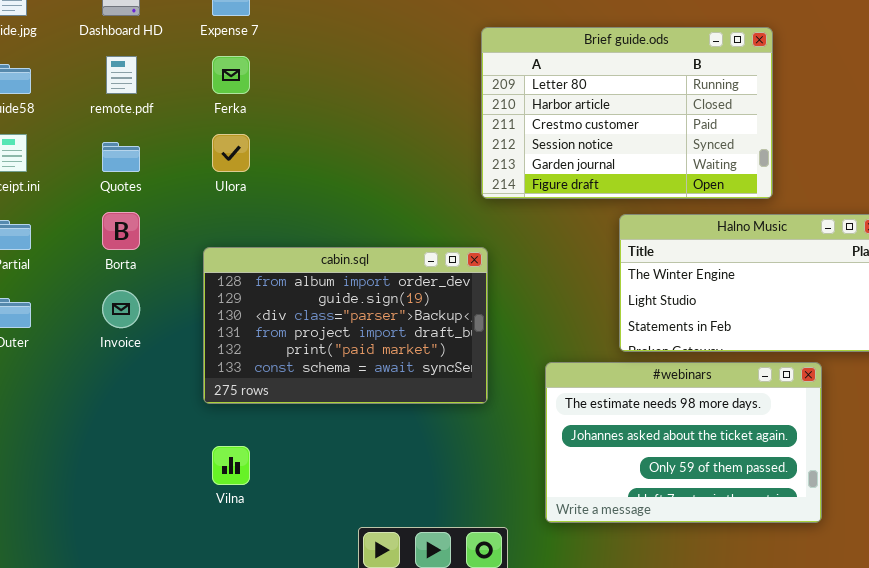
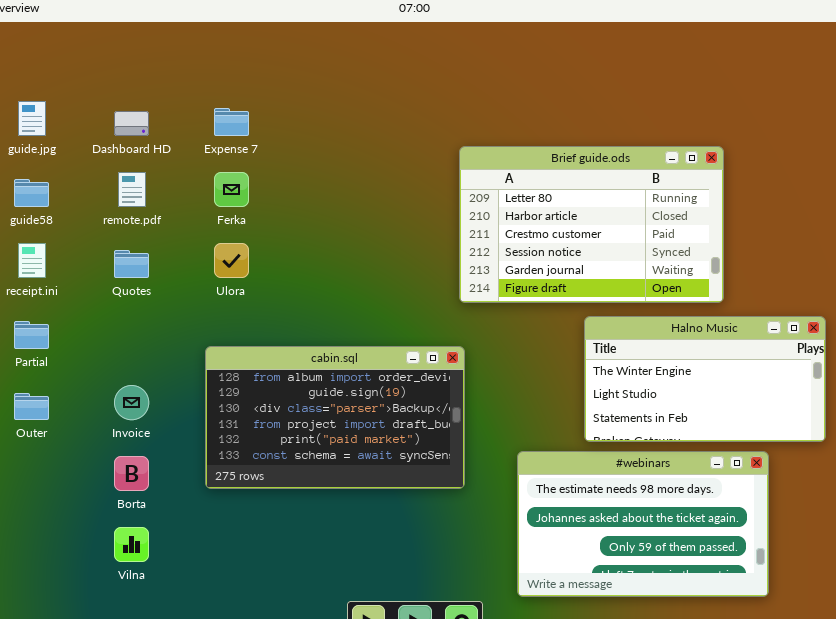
Borta: [102,212,140,250] -> [114,456,149,491], moved
Vilna: [212,446,250,485] -> [114,527,149,562], moved

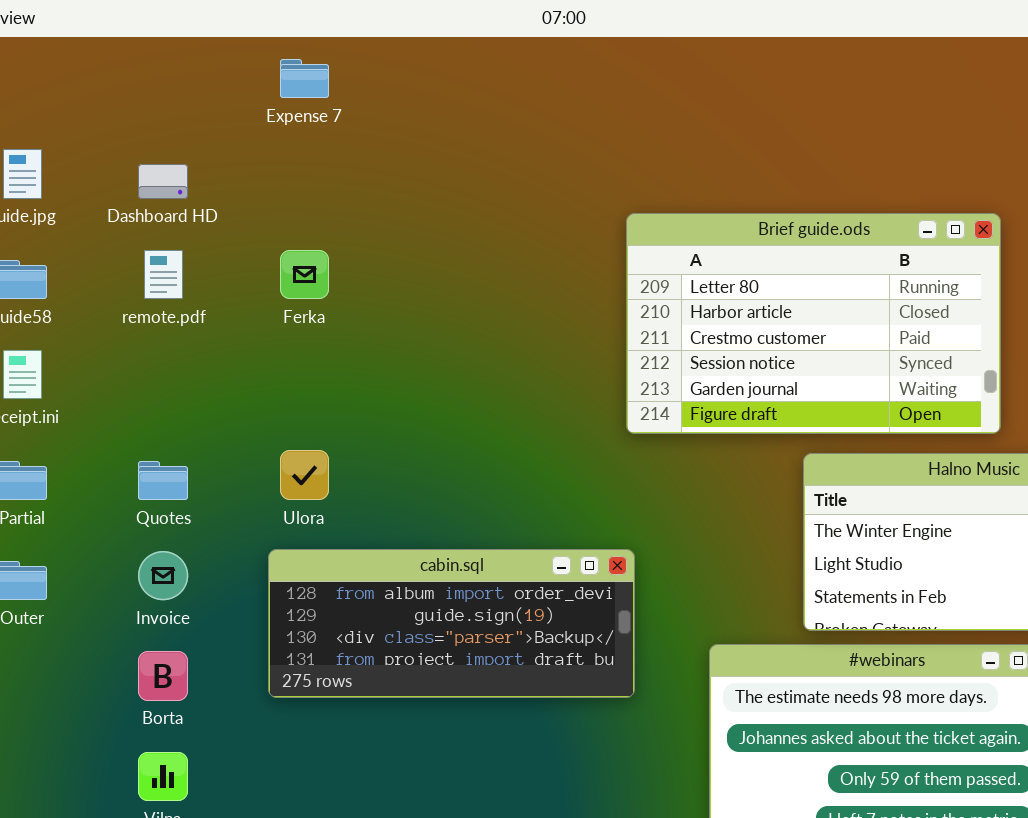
Expense 7: [214,108,249,136] -> [280,59,329,98], moved
Ulora: [214,243,249,278] -> [280,450,329,500], moved
Quotes: [114,250,149,278] -> [138,461,188,500], moved
cabin.sql: [205,346,465,489] -> [268,549,635,698], resized

